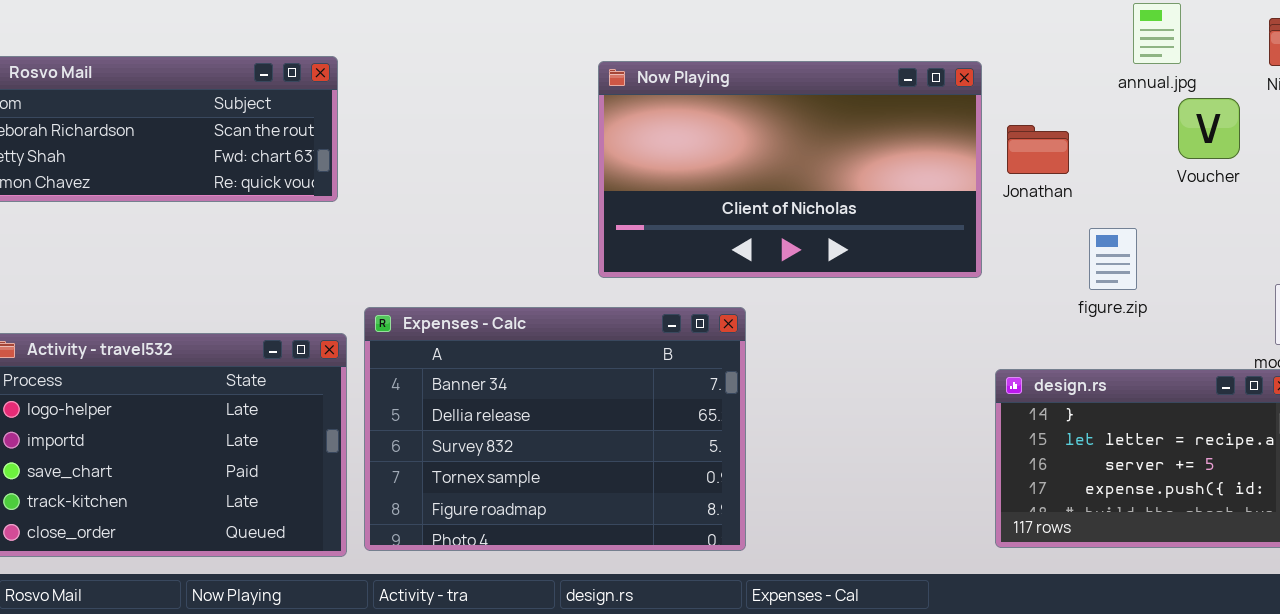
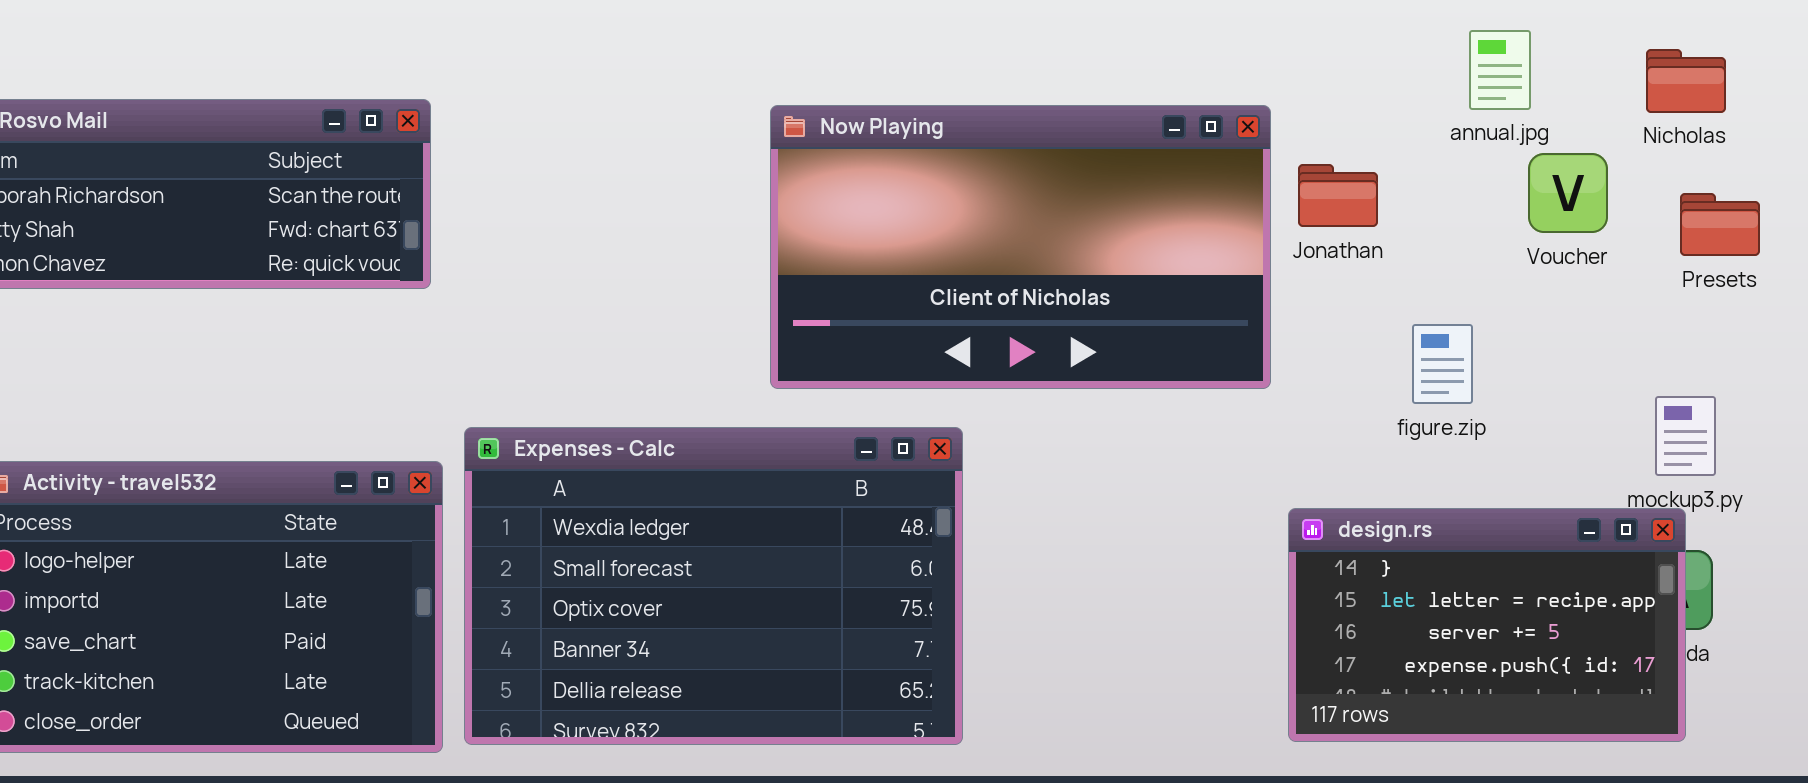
Jonathan: [1007,125,1069,174] -> [1298,164,1378,227], moved
Expenses - Calc: [364,307,746,551] -> [464,427,963,745], scrolled up 3 rows

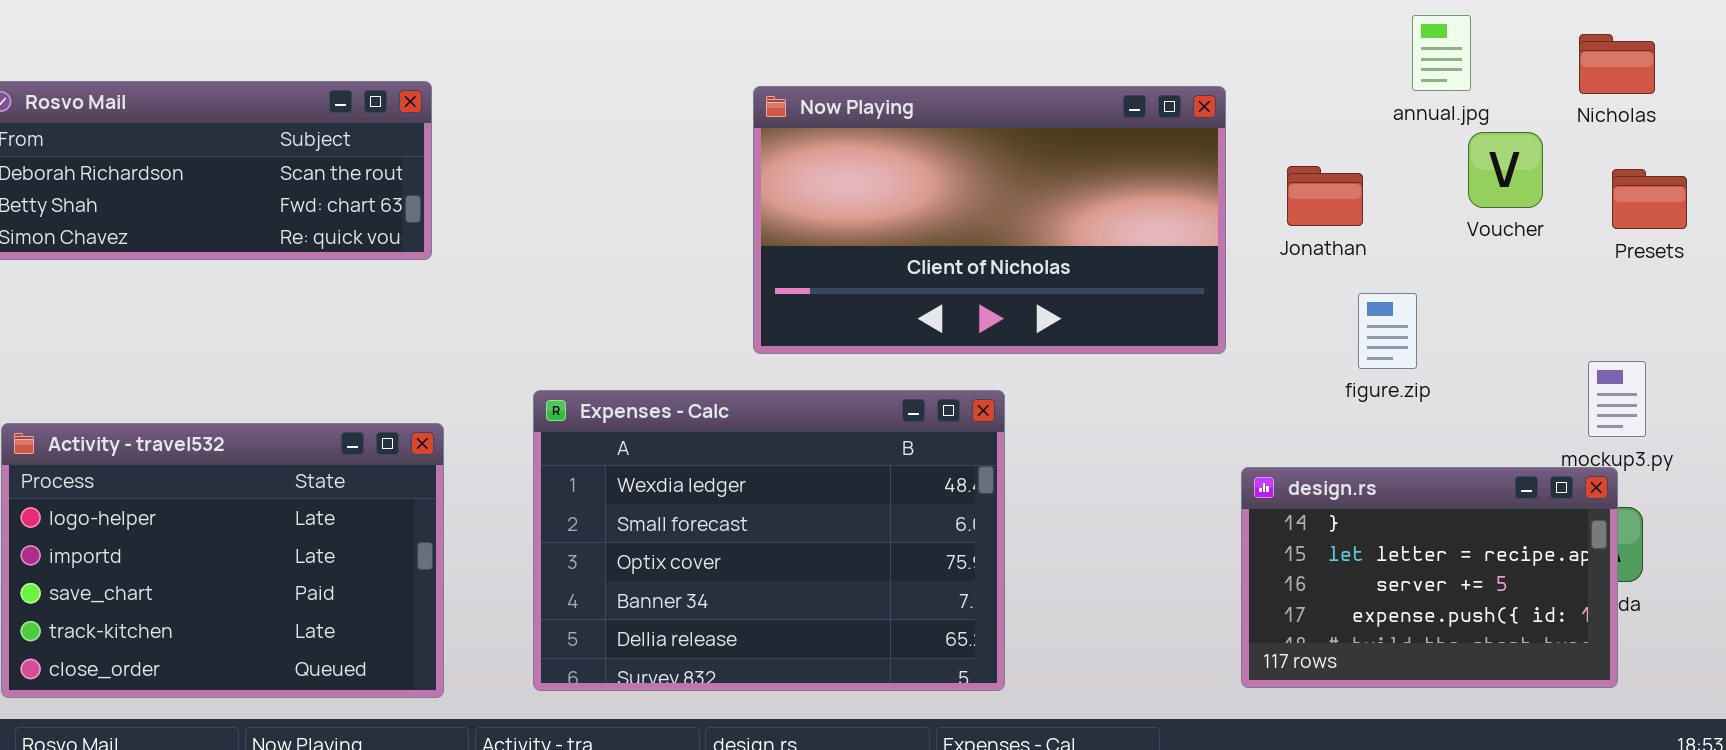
Jonathan: [1298,164,1378,227] -> [1287,166,1363,226], moved
Expenses - Calc: [464,427,963,745] -> [533,390,1005,691], moved

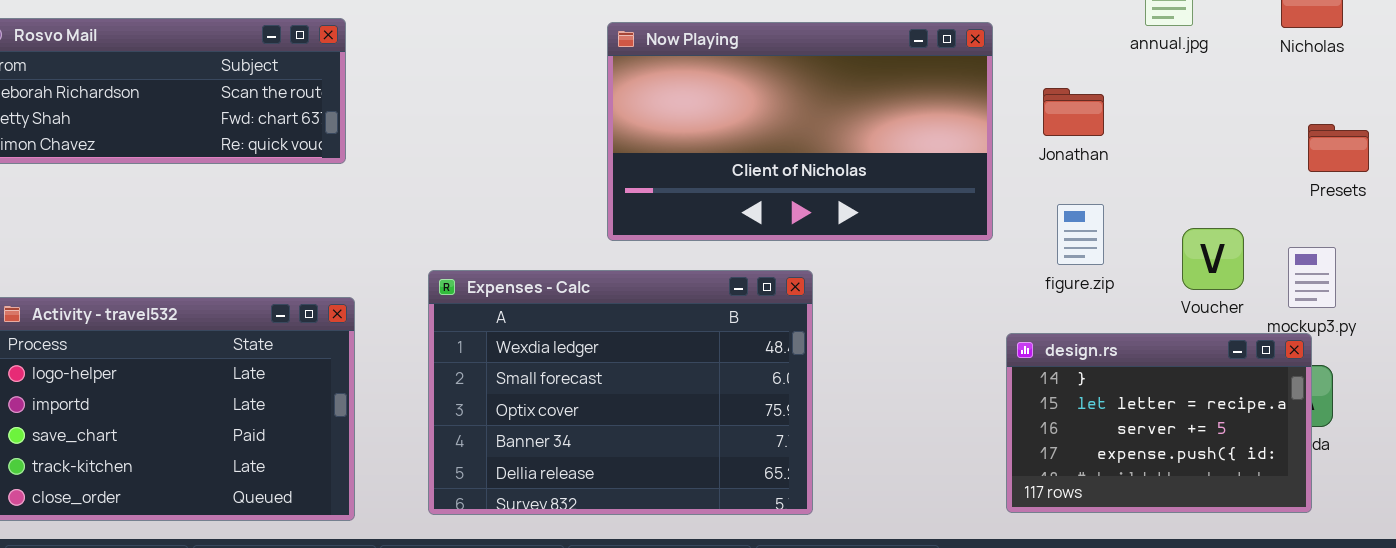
Voucher: [1468,132,1543,208] -> [1182,228,1244,290], moved
Presets: [1612,169,1687,229] -> [1308,124,1369,172], moved
figure.zip: [1358,293,1417,369] -> [1057,204,1104,265], moved

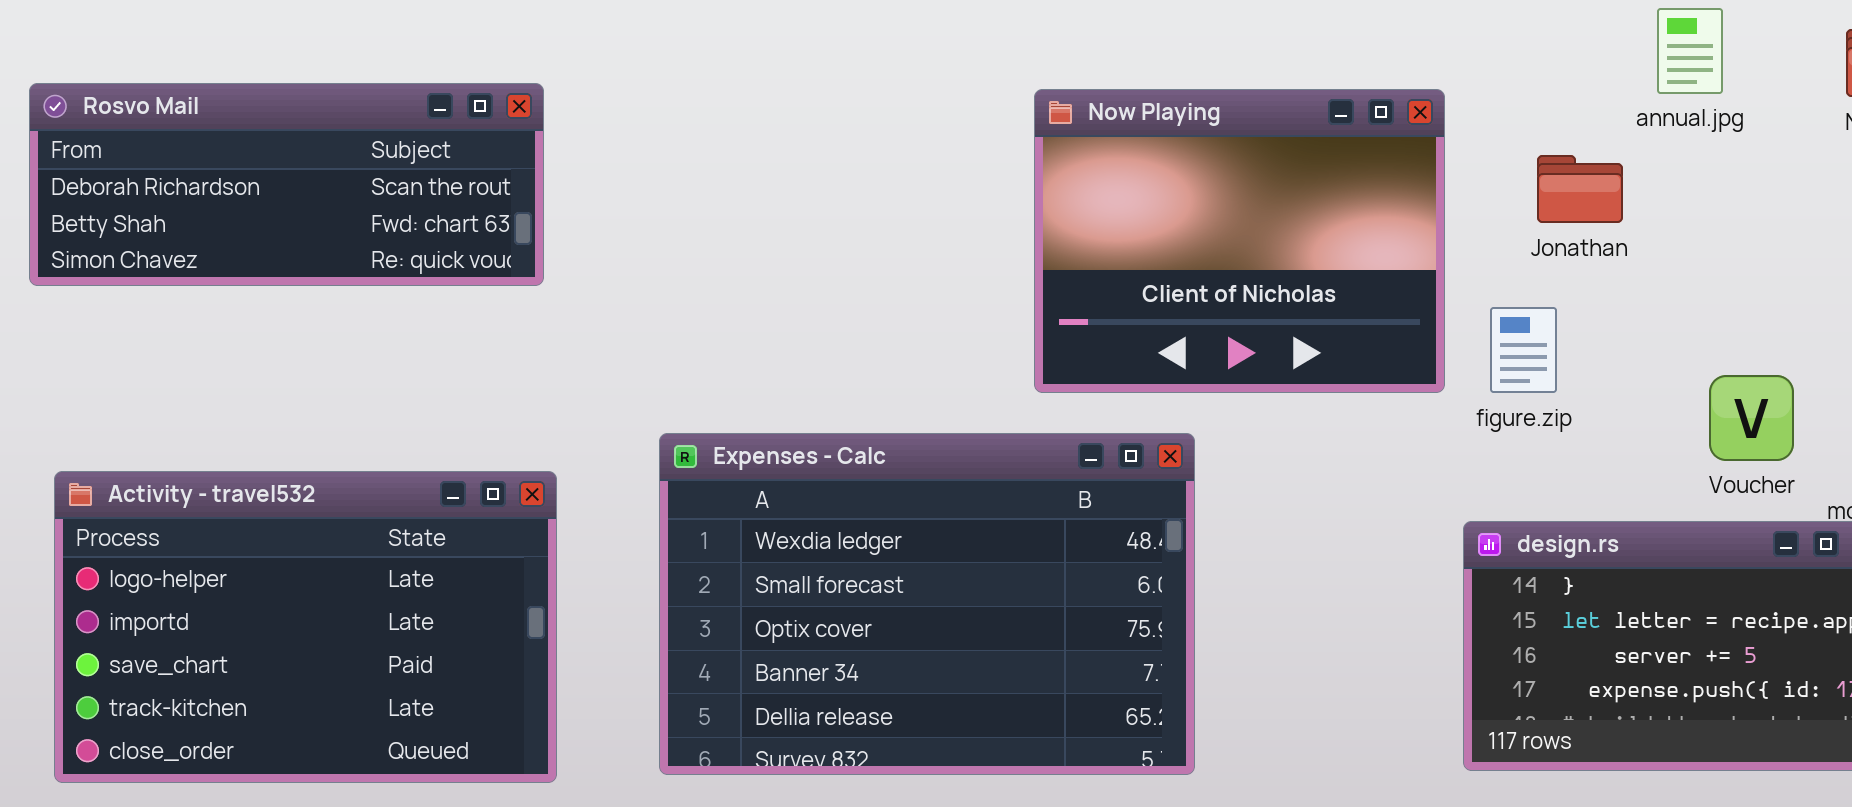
Now Playing: [607,22,993,241] -> [1034,89,1445,393], resized
Jonathan: [1043,88,1104,136] -> [1537,155,1623,223], moved
figure.zip: [1057,204,1104,265] -> [1490,307,1557,393], moved

